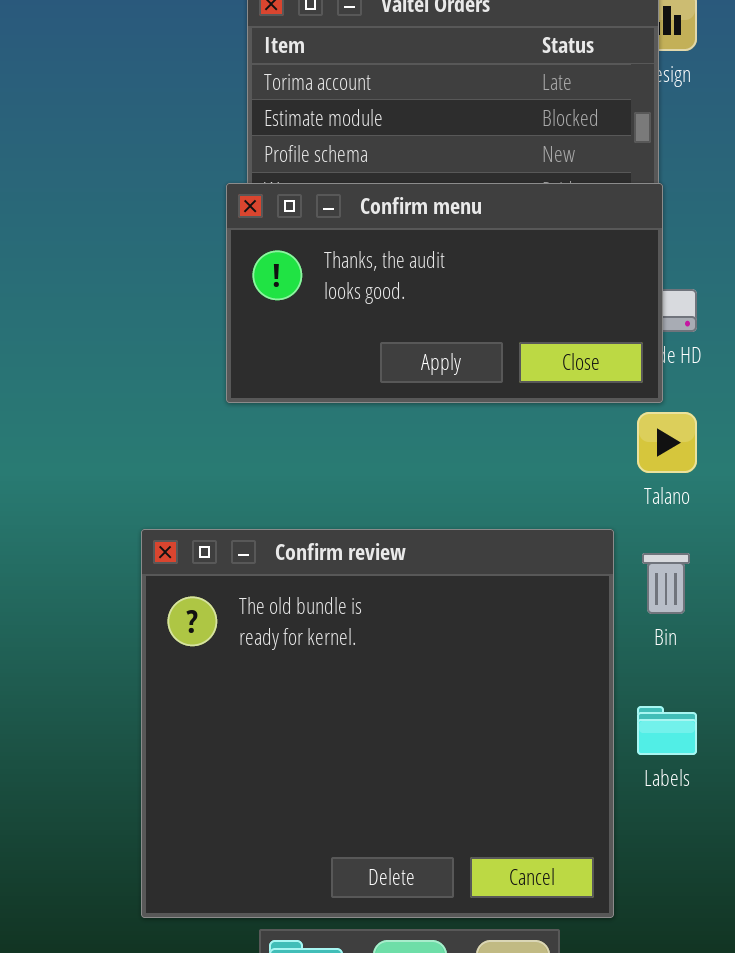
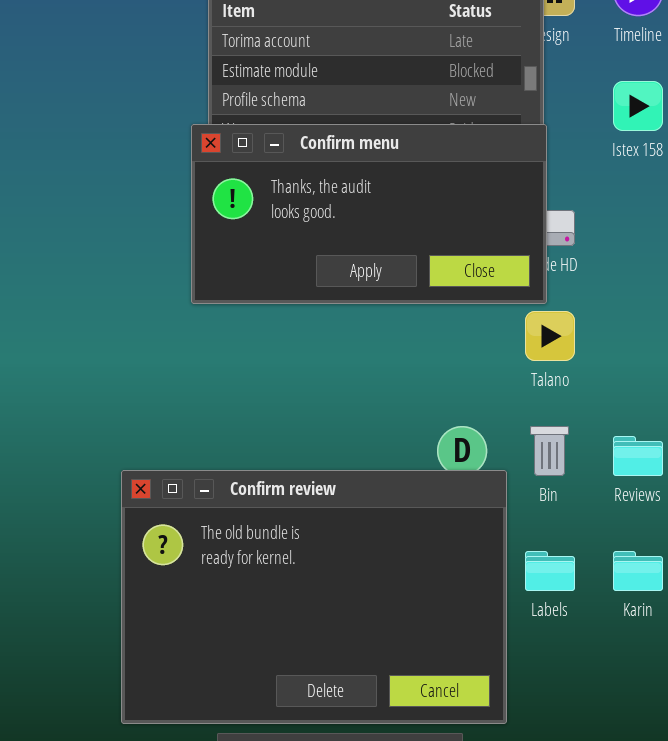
Confirm review: [141,529,614,918] -> [121,470,507,724], resized

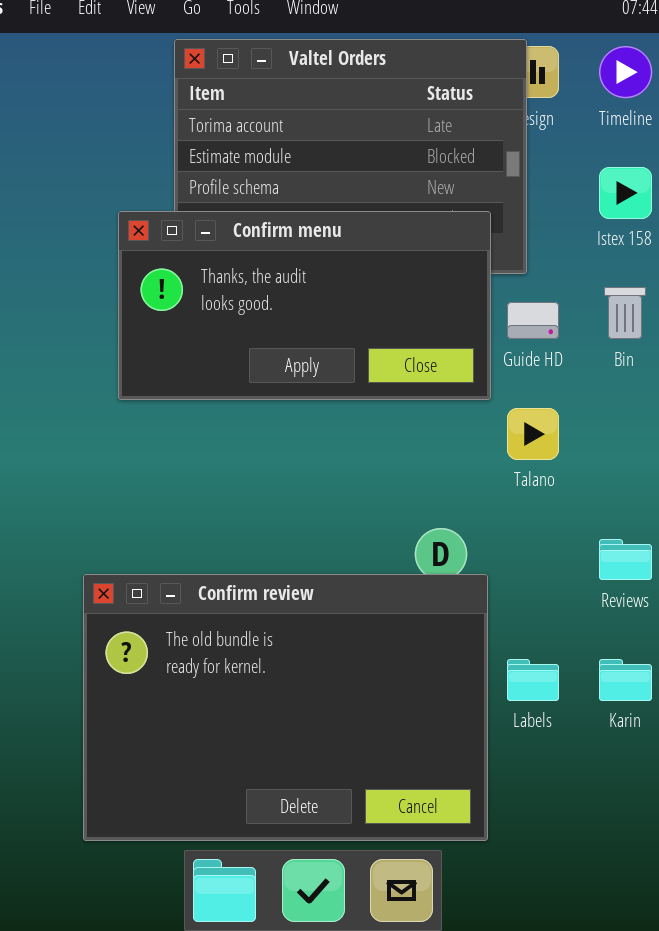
Confirm menu: [191,124,547,304] -> [118,211,491,400], moved
Bin: [530,426,569,476] -> [604,287,646,339], moved

